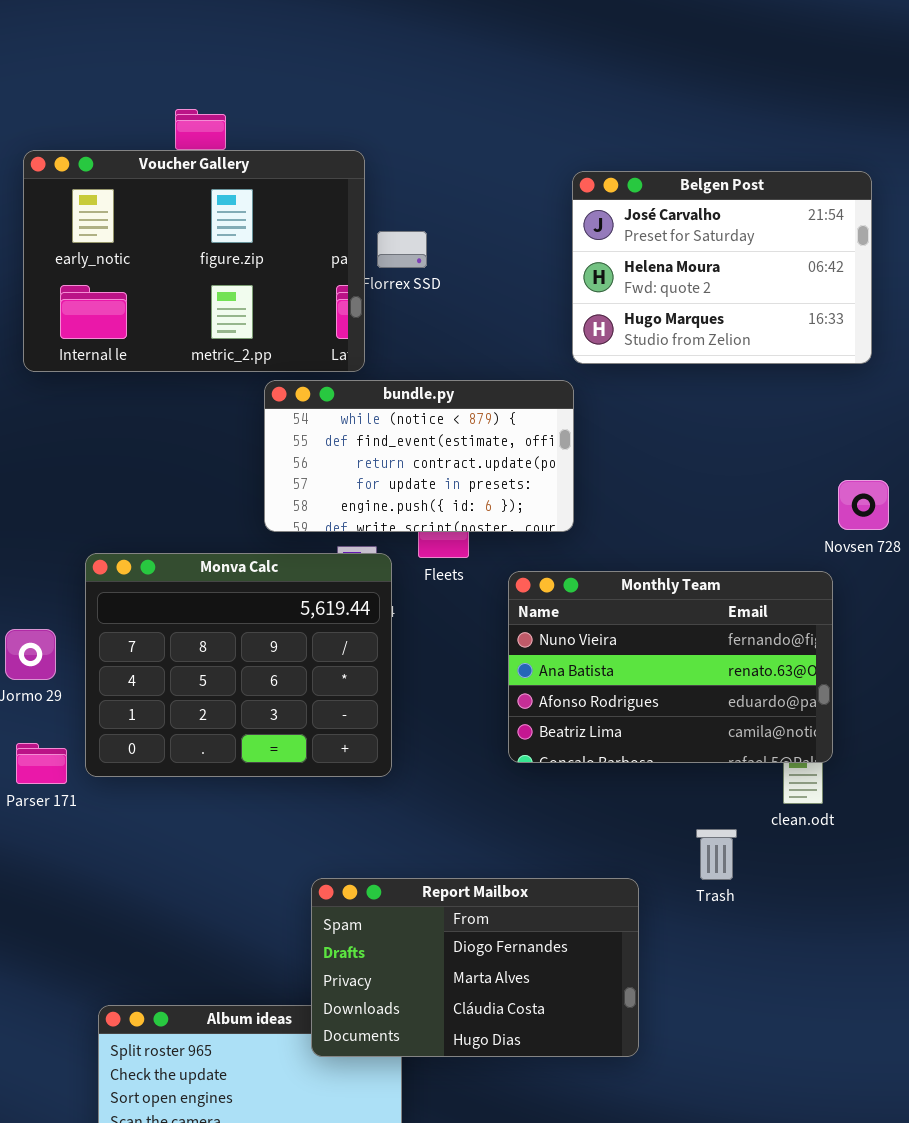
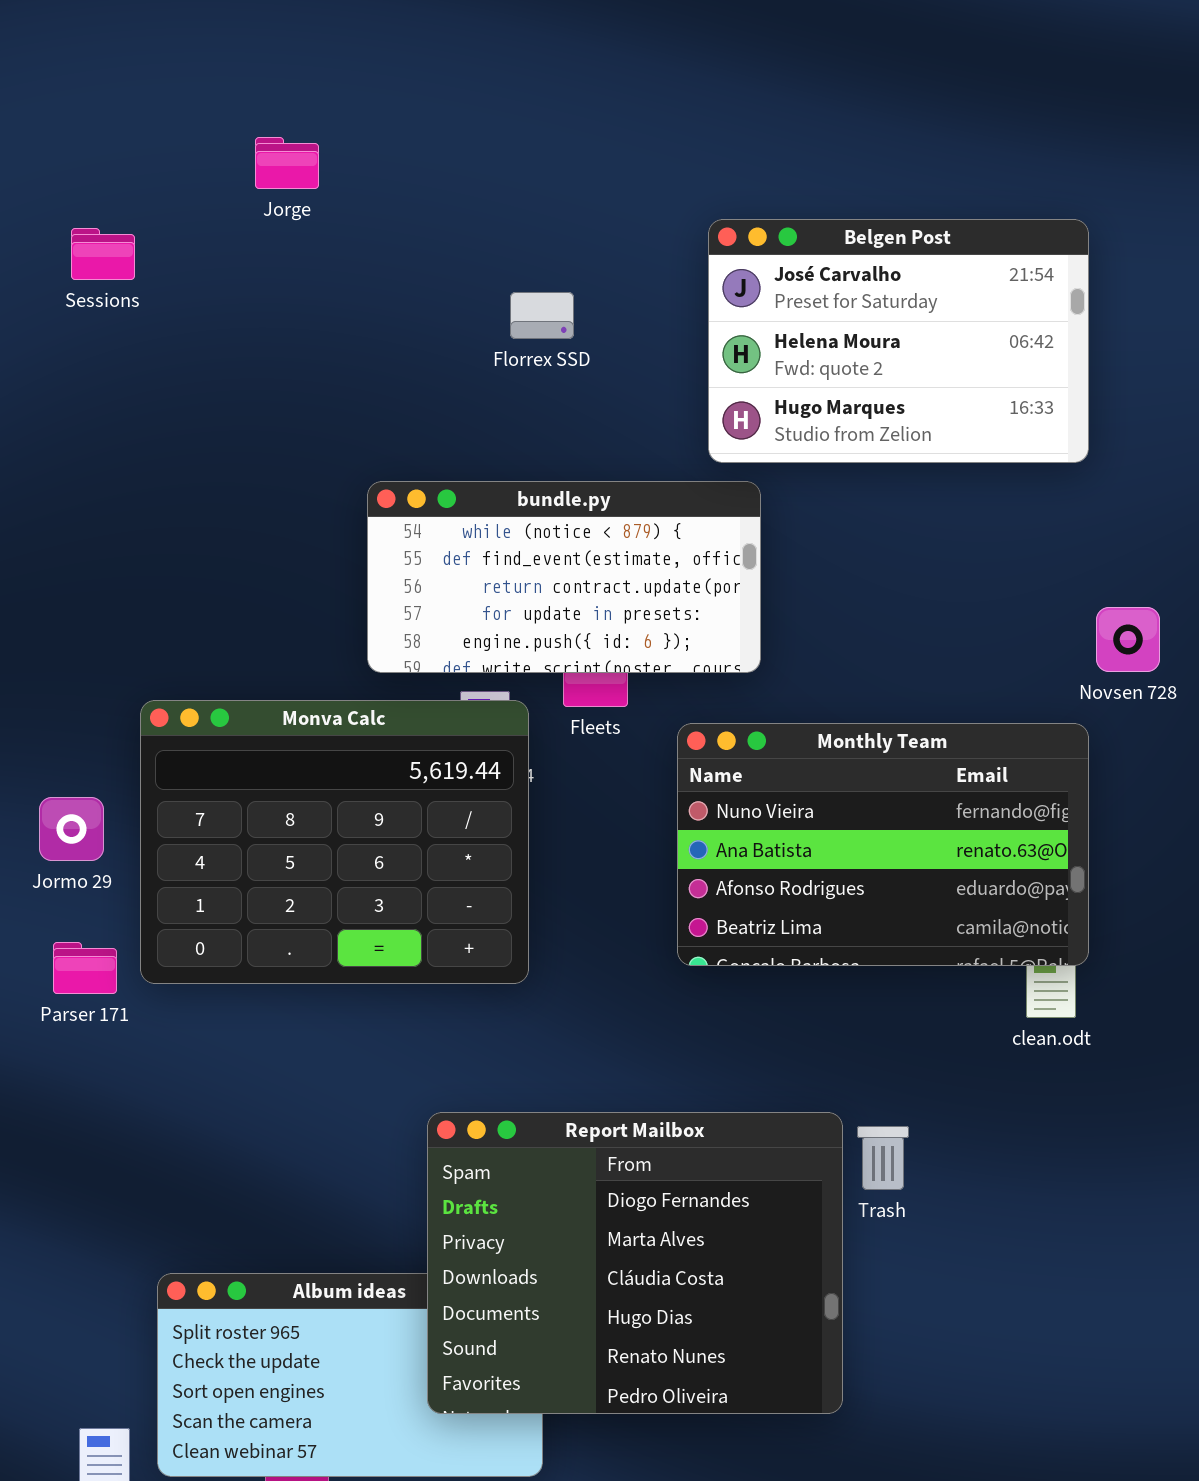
Voucher Gallery: [23,150,365,372] -> none, closed
Belgen Post: [572,171,872,364] -> [708,219,1089,463], moved
Trash: [696,829,737,880] -> [857,1126,909,1190], moved
Report Mailbox: [311,878,639,1057] -> [427,1112,843,1414], resized

